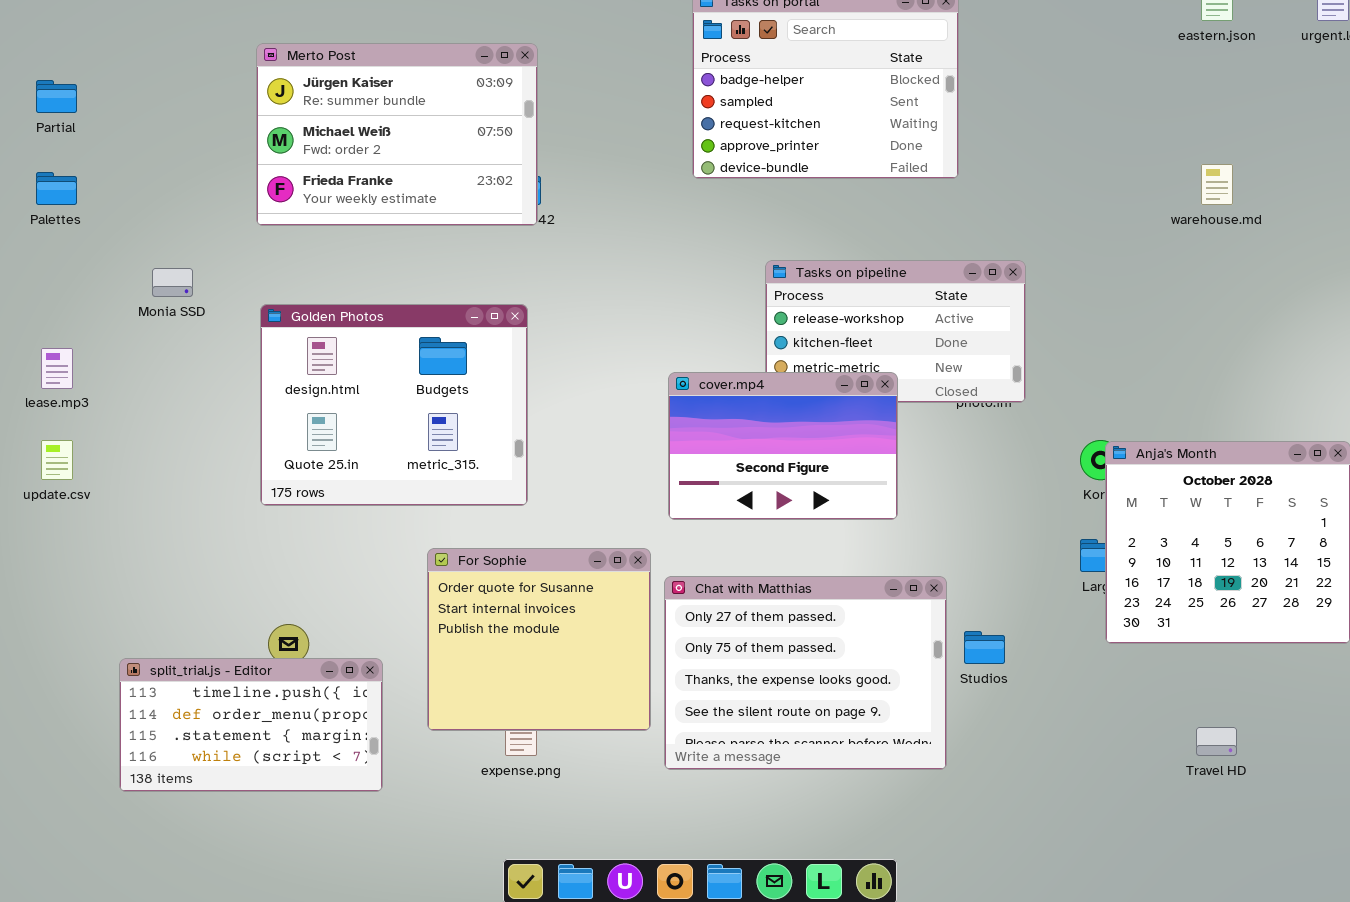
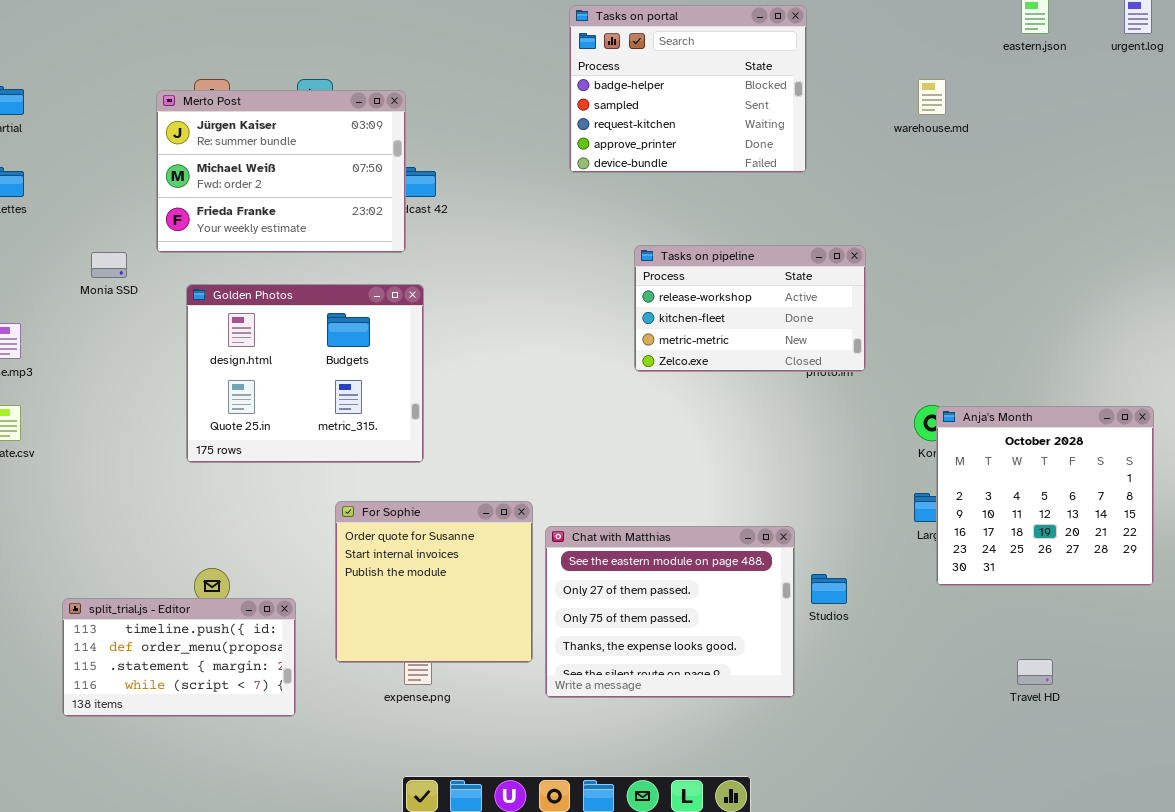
Merto Post: [256,43,538,226] -> [156,90,406,253], moved
warehouse.md: [1201,164,1233,205] -> [918,79,946,115], moved
cover.mp4: [668,372,898,520] -> none, closed
Chat with Matthias: [664,576,947,770] -> [545,526,795,698], scrolled up 1 row

